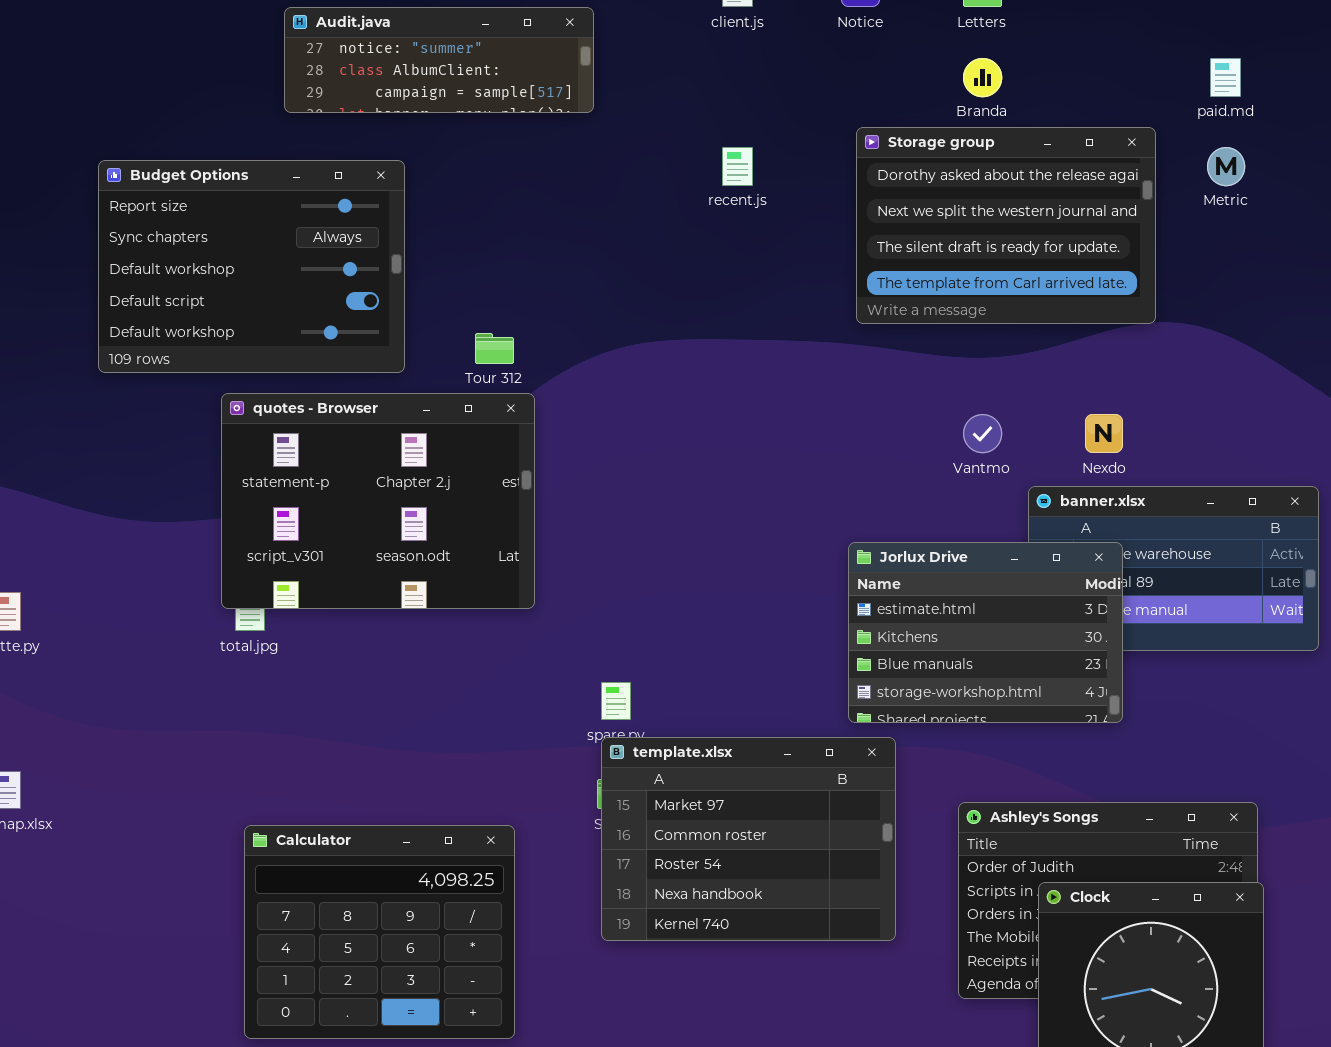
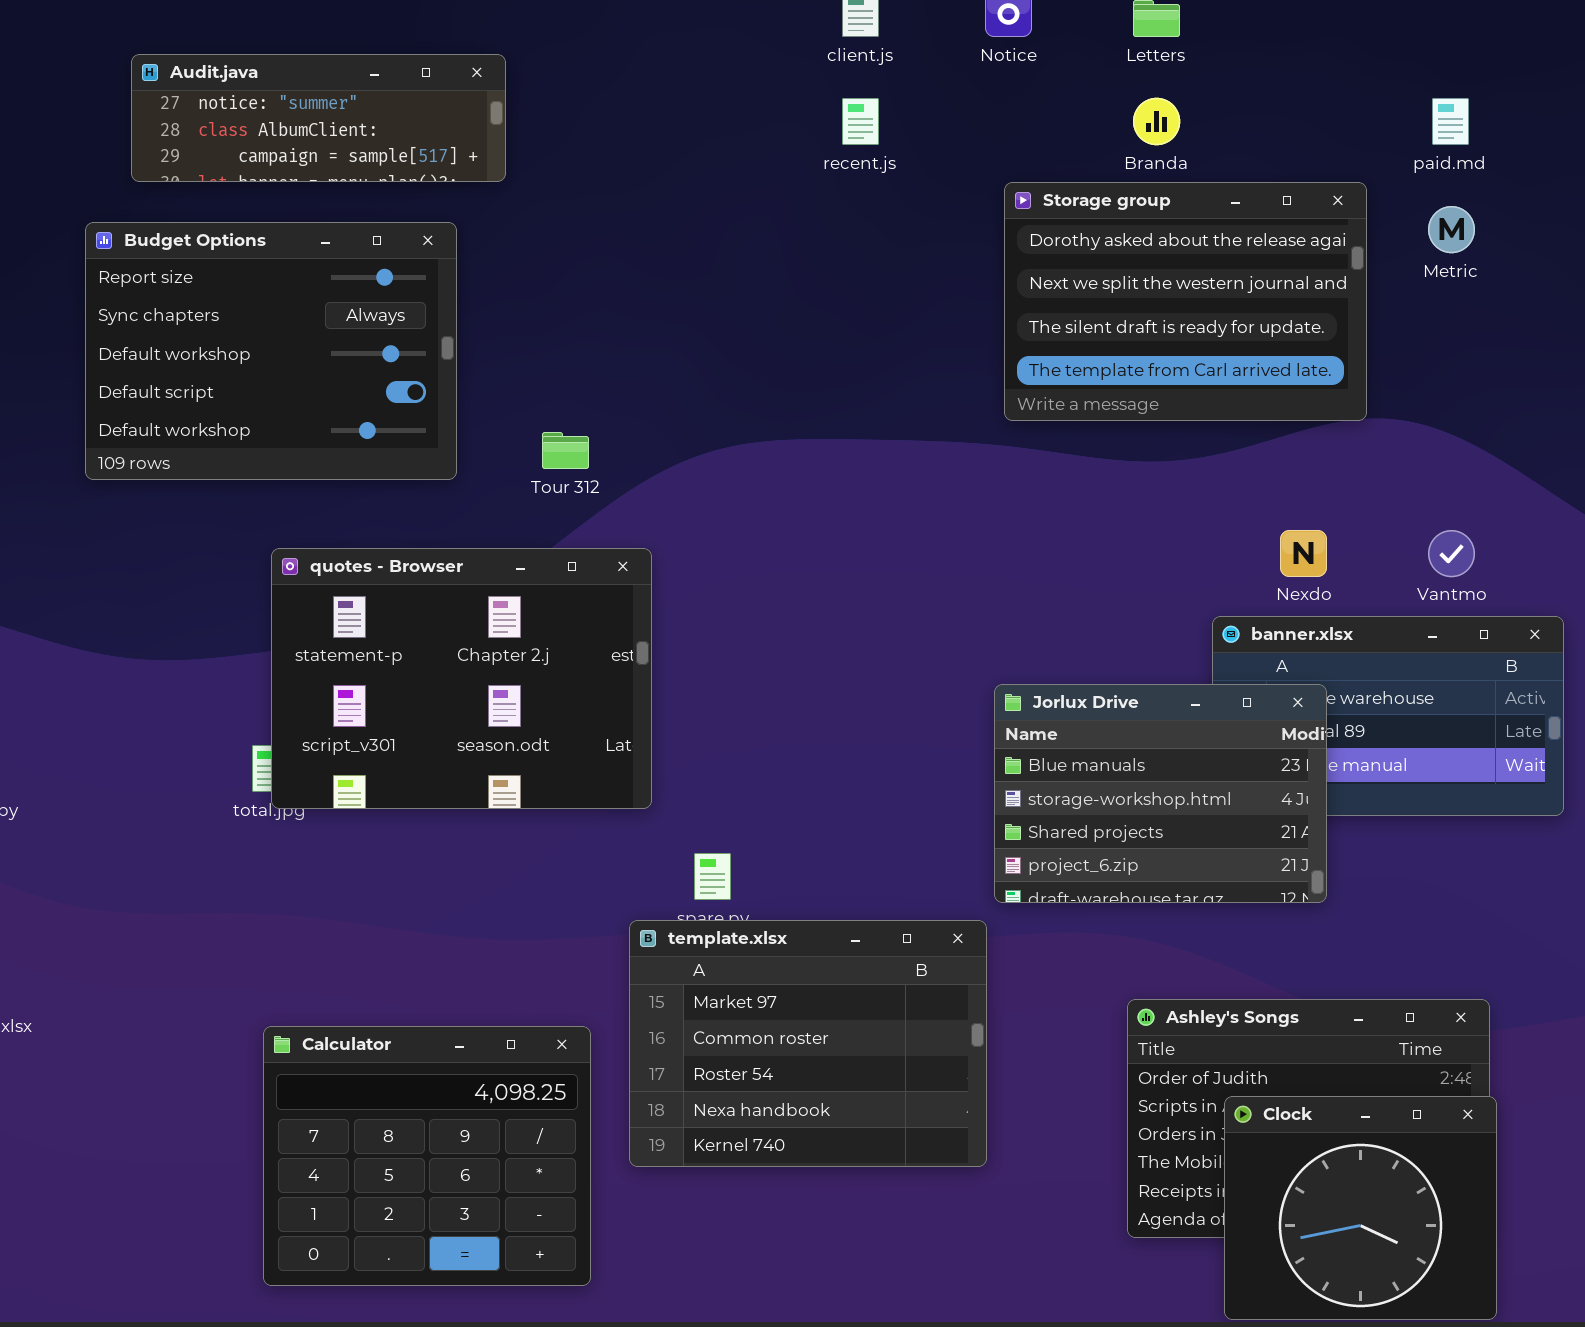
Audit.java: [284,7,594,113] -> [131,54,506,182], moved
recent.js: [722,147,753,186] -> [842,98,879,145], moved
quotes - Browser: [221,393,535,609] -> [271,548,652,809], moved
Vantmo: [963,414,1002,453] -> [1428,530,1475,577], moved
Jorlux Drive: [848,542,1123,723] -> [994,684,1327,903], scrolled down 2 rows
template.xlsx: [601,737,896,941] -> [629,920,987,1167], moved

